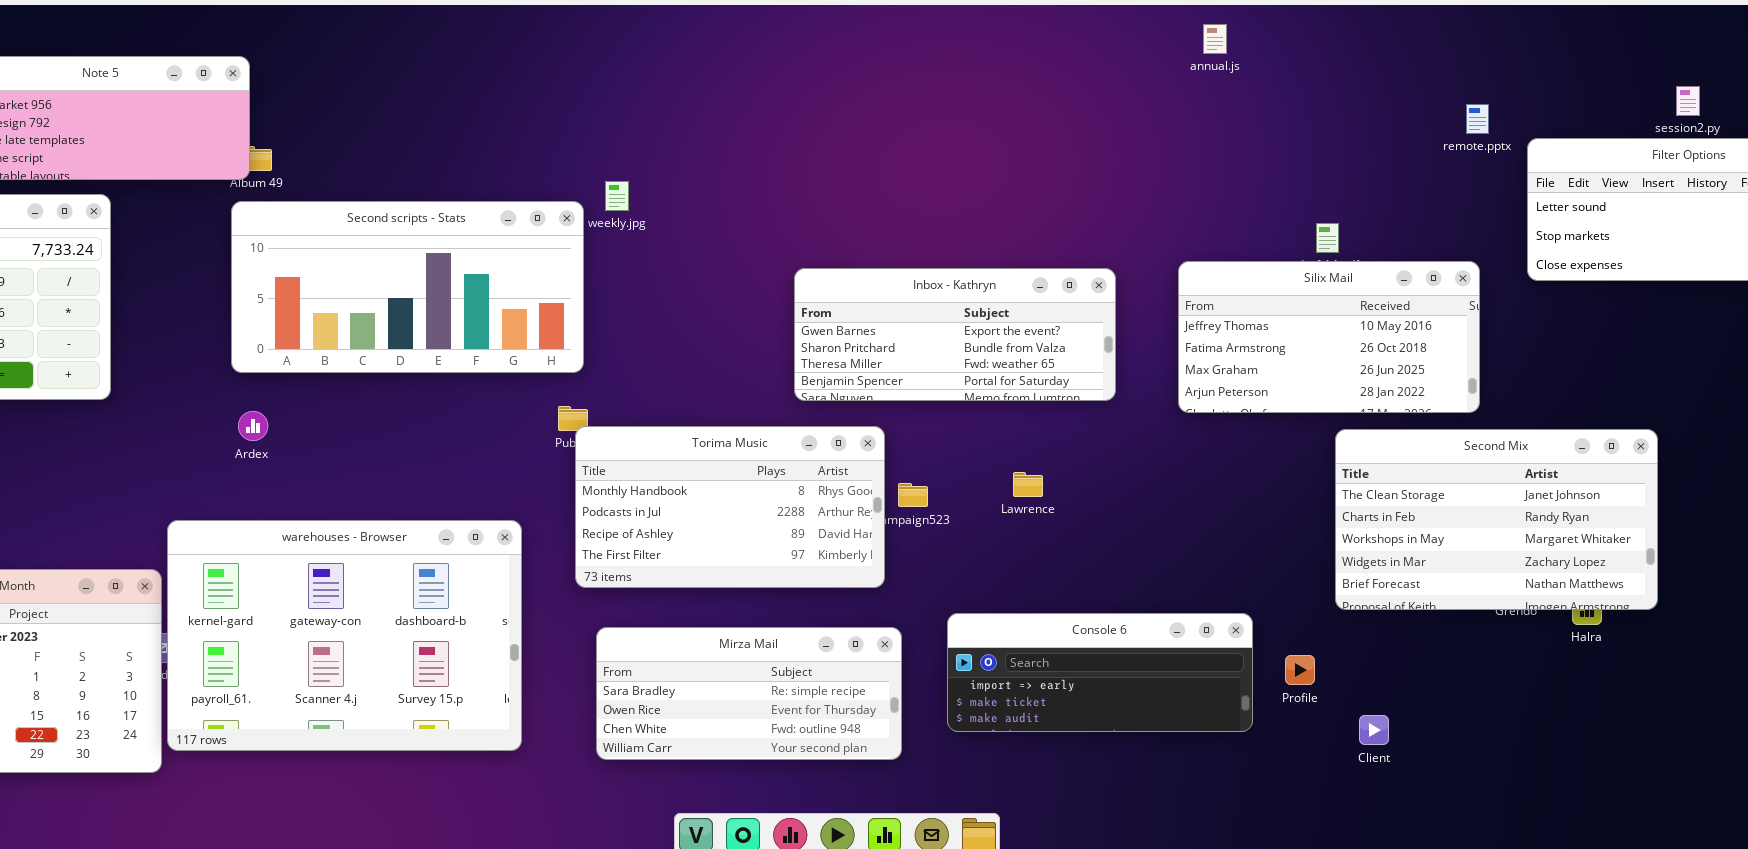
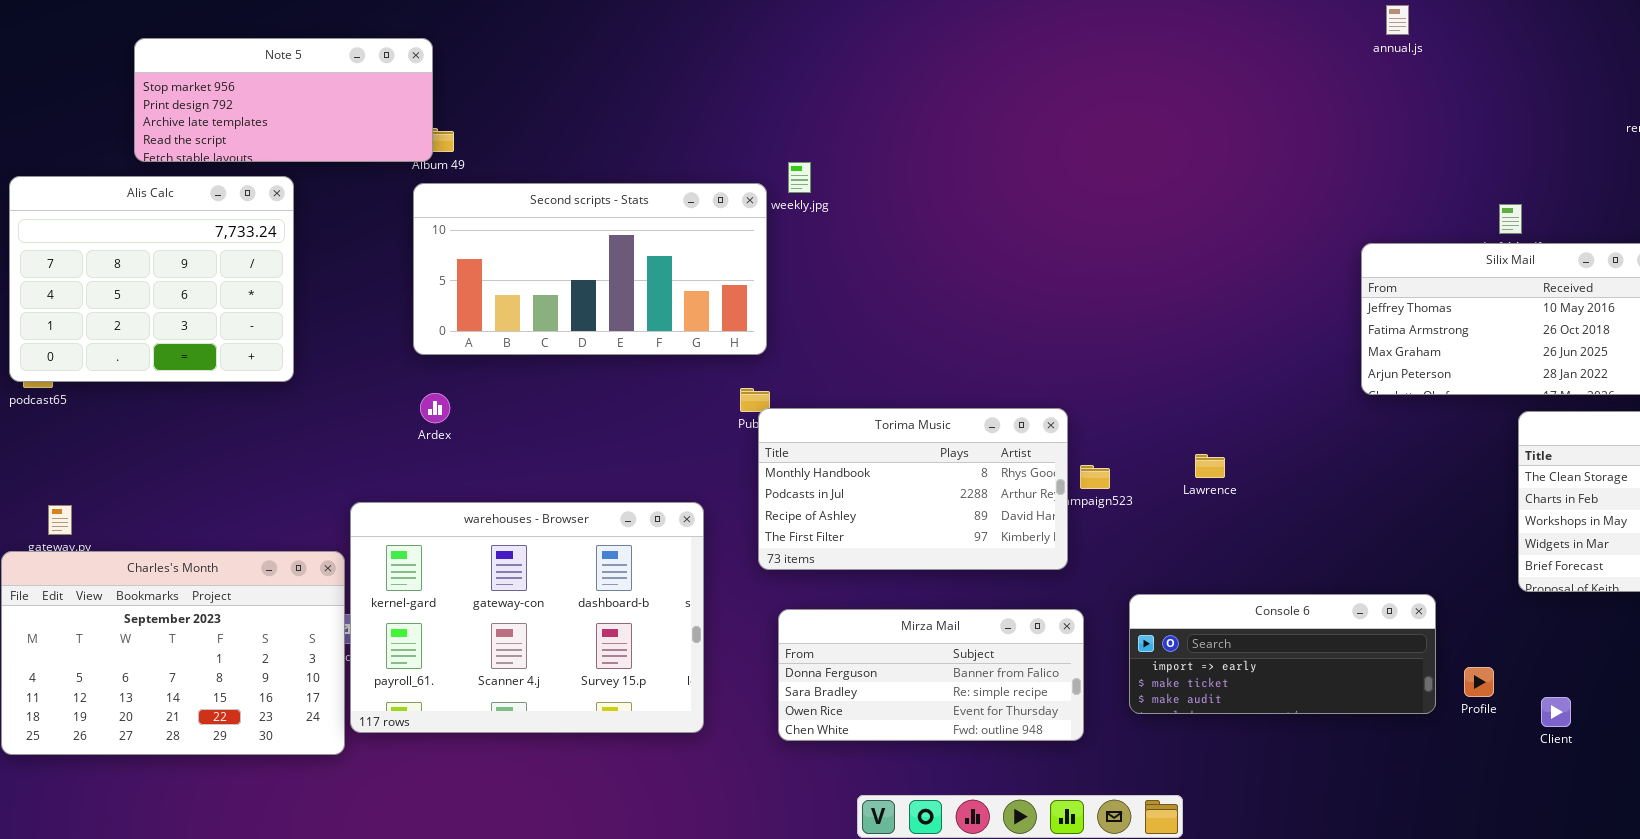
Inbox - Kathryn: [794,268,1116,401] -> none, closed
Mirza Mail: [596,627,902,760] -> [778,609,1084,741], scrolled up 1 row
Profile: [1285,655,1315,685] -> [1464,667,1494,697], moved

